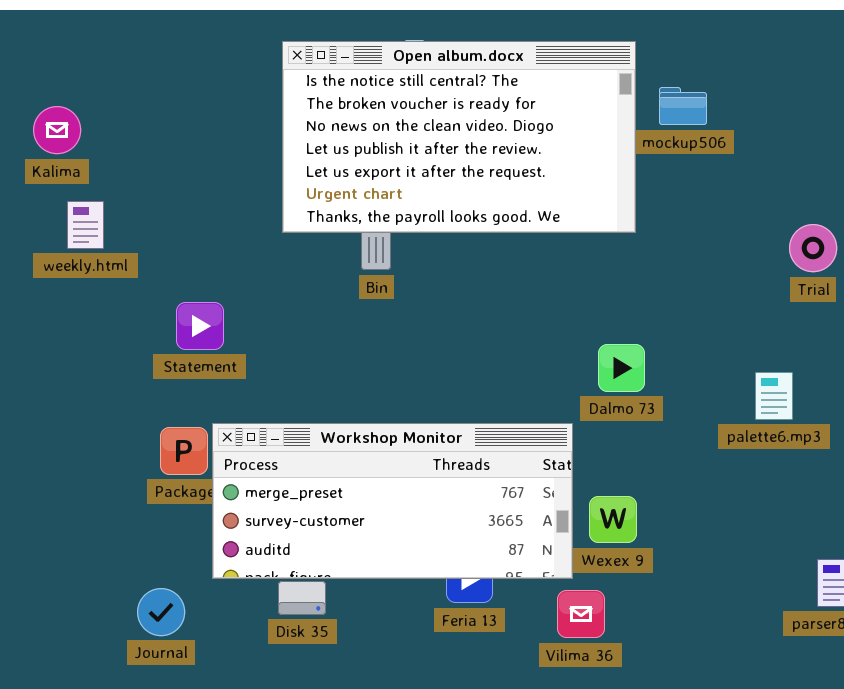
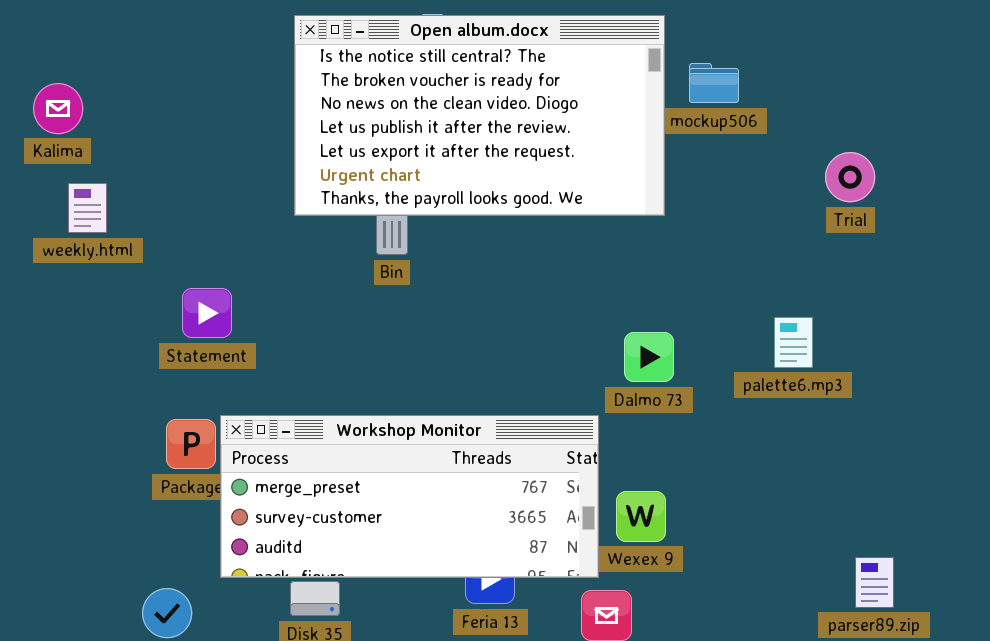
Trial: [789,224,837,272] -> [825,152,875,202], moved
palette6.mp3: [755,372,793,420] -> [774,317,813,368], moved

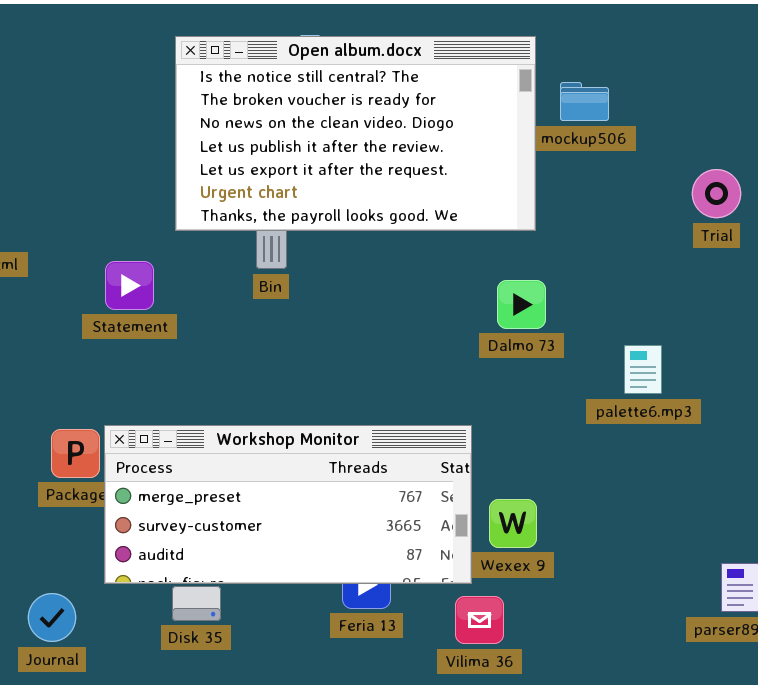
Statement: [182,288,232,338] -> [105,261,154,310], moved
palette6.mp3: [774,317,813,368] -> [624,345,662,394], moved
Dalmo 73: [624,332,674,382] -> [497,280,546,329], moved

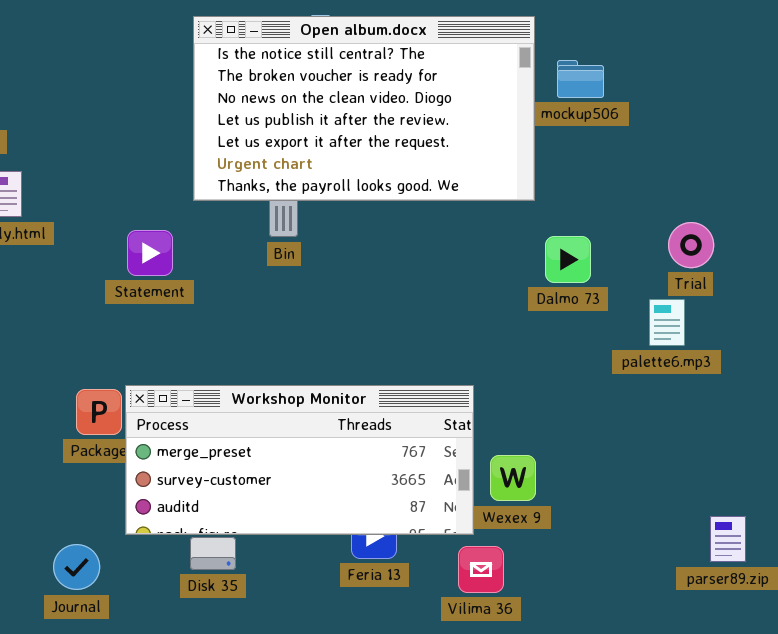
Trial: [692,169,741,218] -> [668,222,714,268], moved
Dalmo 73: [497,280,546,329] -> [545,236,591,283], moved
palette6.mp3: [624,345,662,394] -> [649,299,685,346], moved

